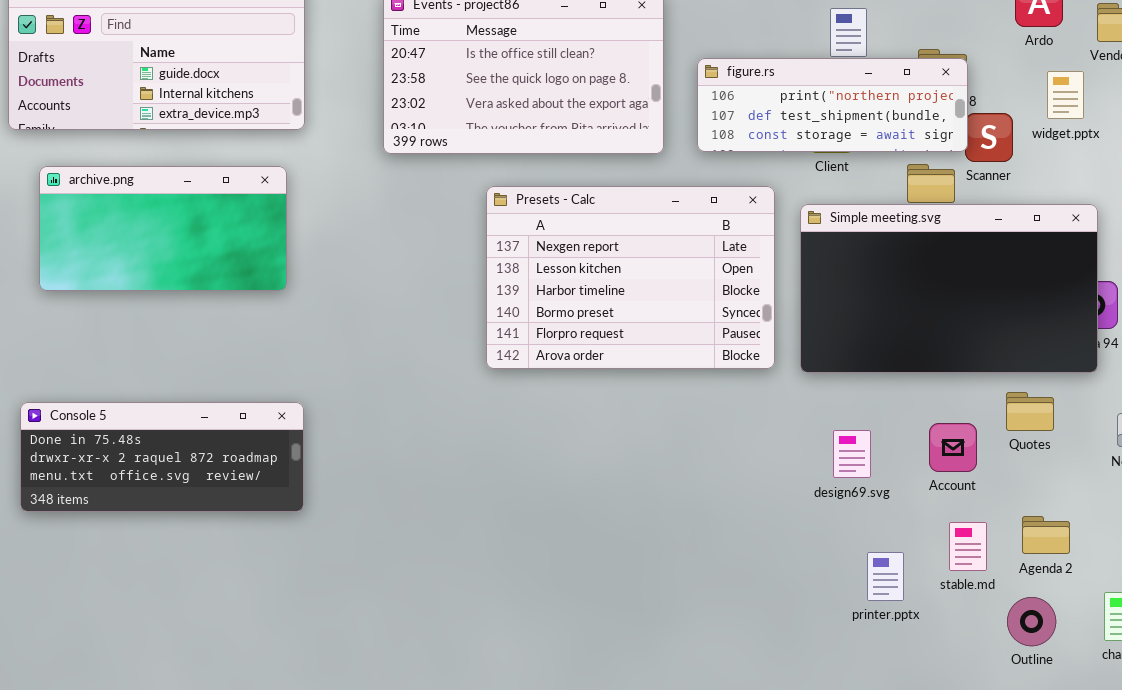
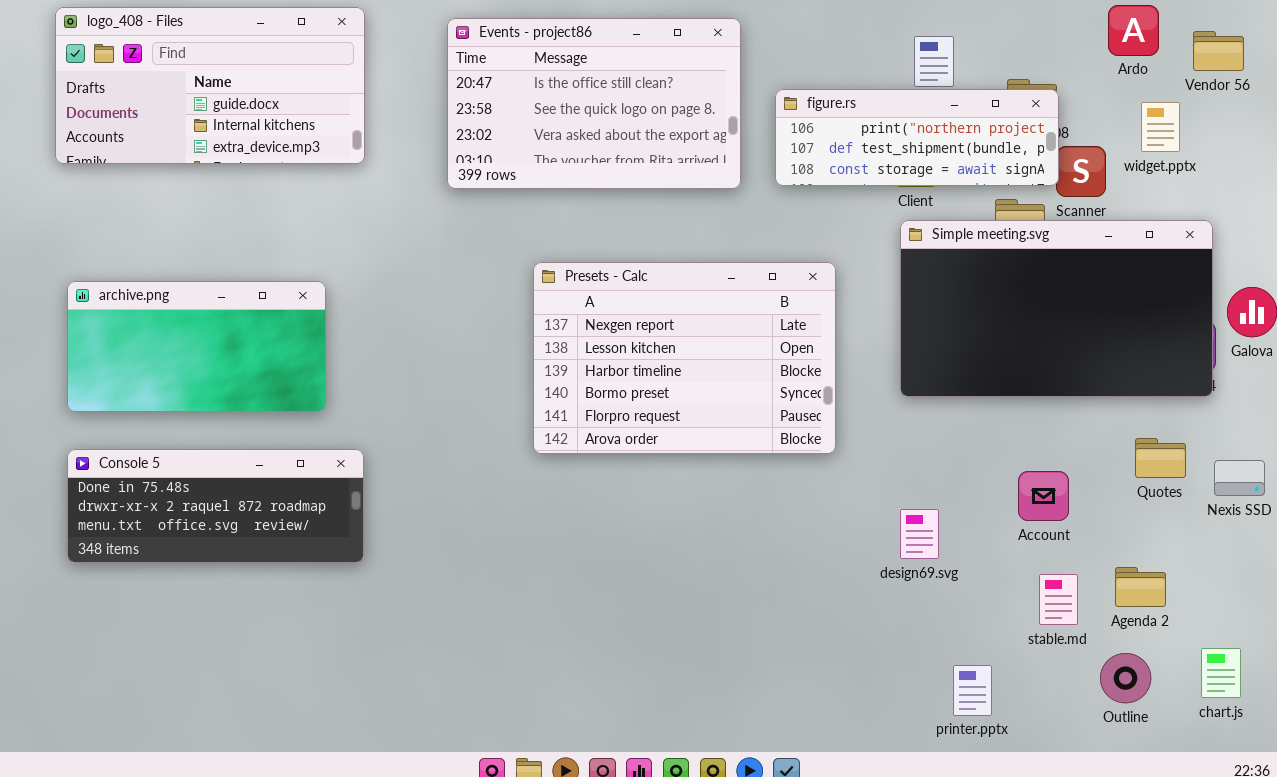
archive.png: [39,166,287,291] -> [67,281,326,412], moved
Presets - Calc: [486,186,775,369] -> [533,262,836,454], moved
Simple meeting.svg: [800,204,1098,373] -> [900,220,1213,397], moved
Quotes: [1006,392,1054,431] -> [1135,438,1186,478], moved
design69.svg: [833,430,871,478] -> [900,509,939,559], moved
printer.pptx: [867,552,904,601] -> [953,665,992,716], moved

